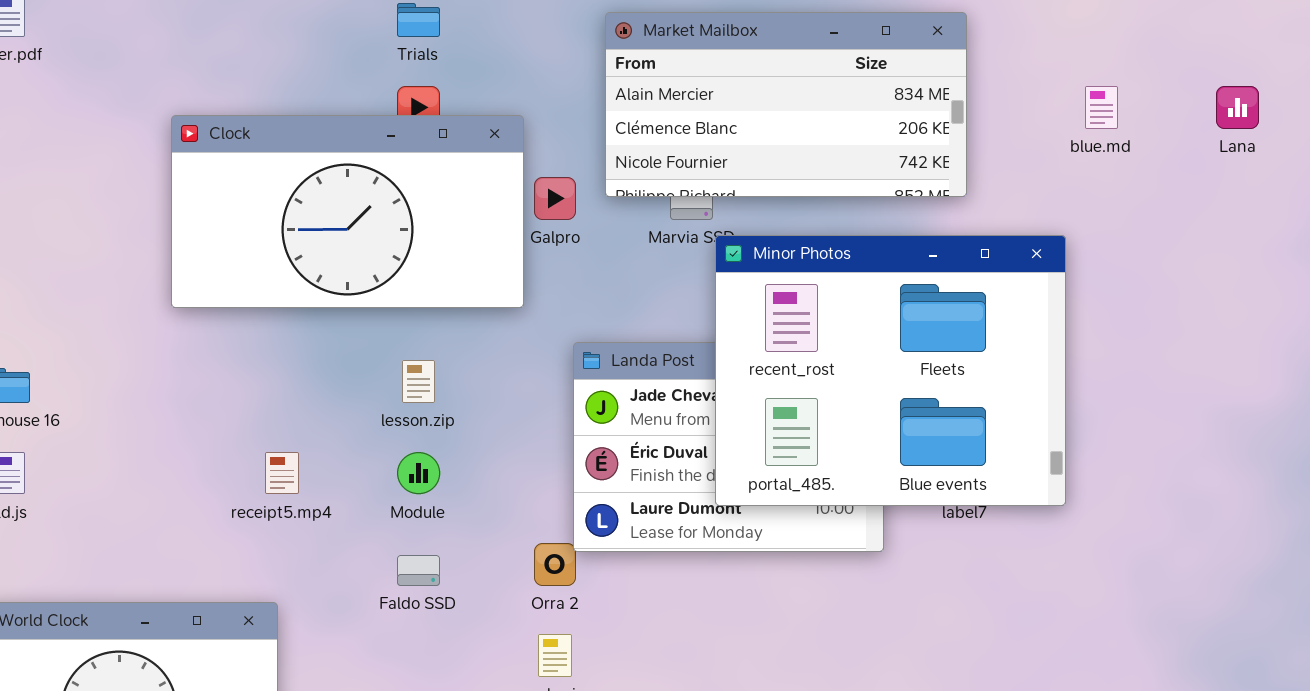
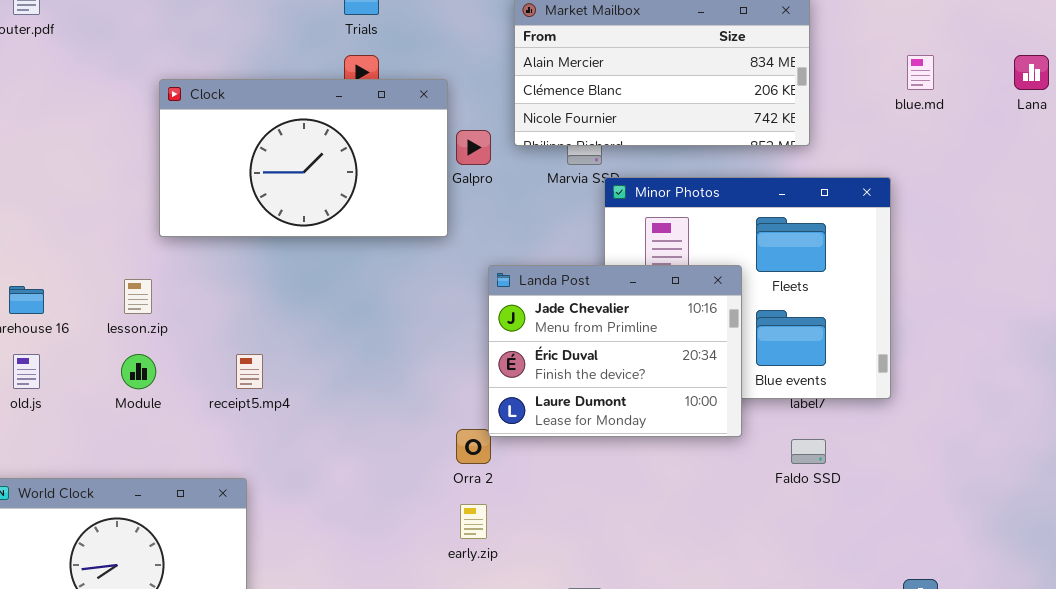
Landa Post: [573,342,884,552] -> [488,265,742,437], raised
lesson.zip: [402,360,435,403] -> [124,279,152,314], moved
Module: [397,452,440,494] -> [121,354,156,389], moved
Faldo SSD: [397,555,440,586] -> [791,439,826,464], moved

